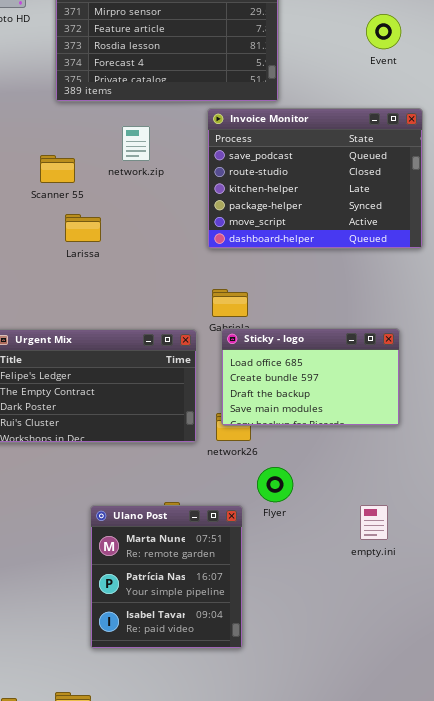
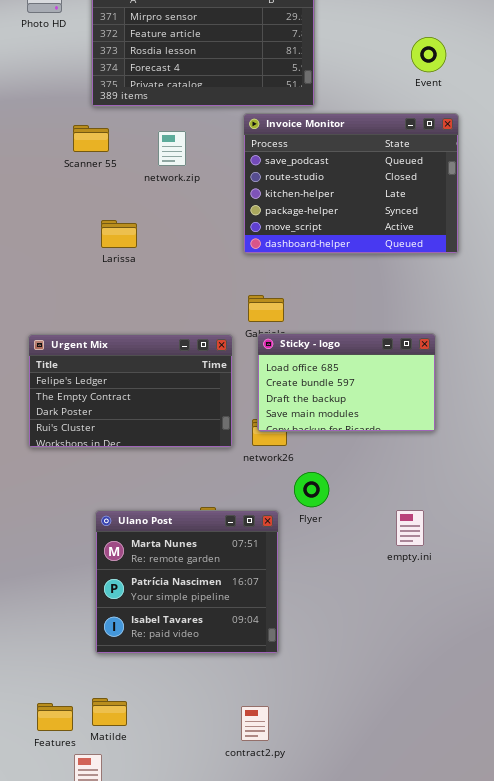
Event: [366,14,401,49] -> [411,37,446,72], moved
Scanner 55: [40,155,75,183] -> [73,125,109,152], moved
Ulano Post: [90,505,243,649] -> [95,510,279,654], resized

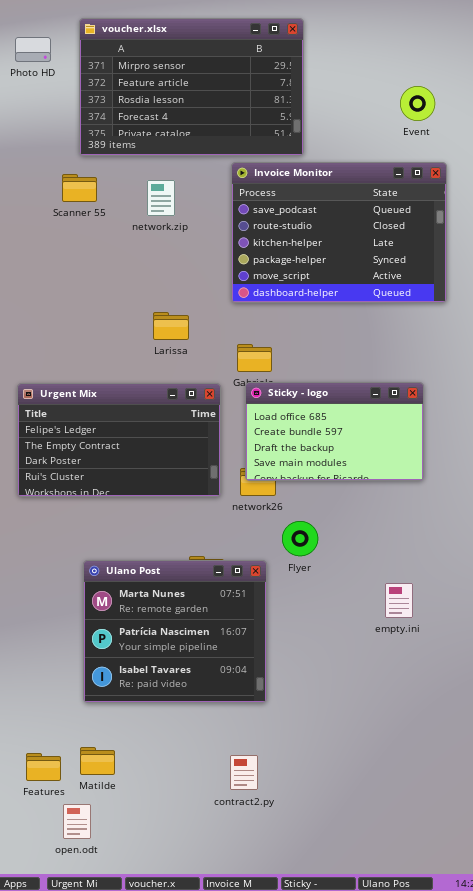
Larissa: [101,220,137,248] -> [153,312,189,340], moved
empty.ini: [396,510,424,546] -> [385,583,413,618], moved

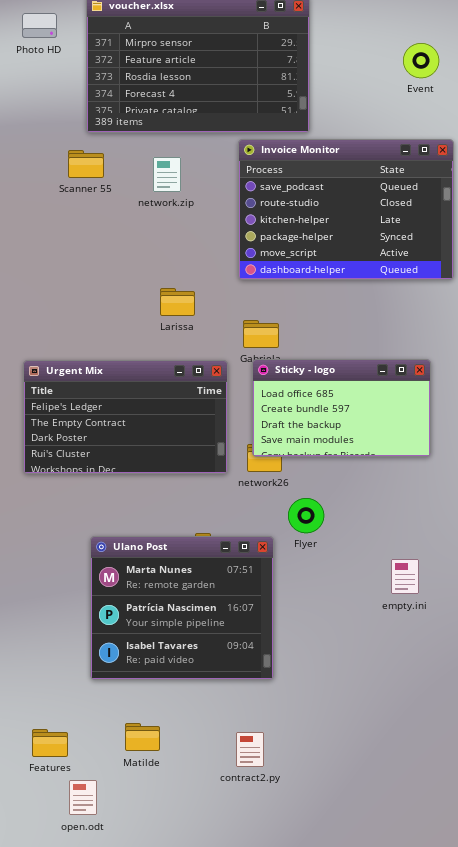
Event: [400,86,435,121] -> [403,43,439,78], moved
Matilde: [80,747,115,775] -> [125,723,160,751], moved

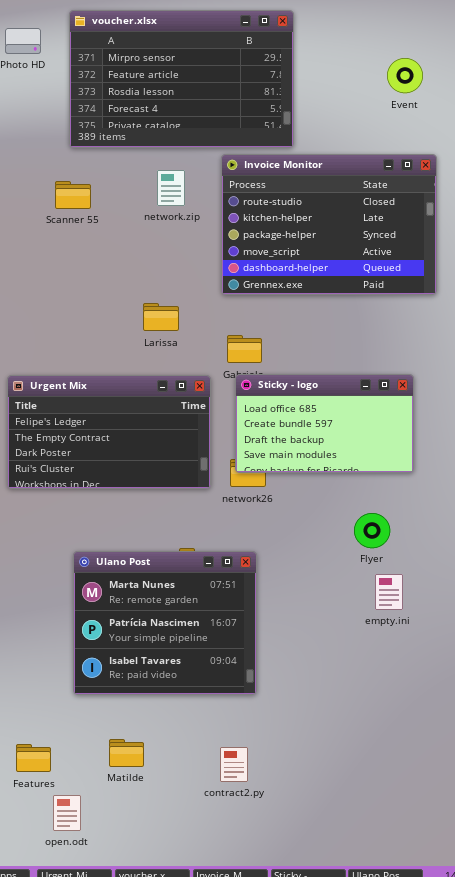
Invoice Monitor: [238,139,454,280] -> [221,154,437,295], scrolled down 1 row
Scanner 55: [68,150,104,178] -> [55,181,91,209], moved
network.zip: [153,157,181,192] -> [157,170,185,206], moved
Flyer: [288,498,324,533] -> [354,513,390,548], moved

